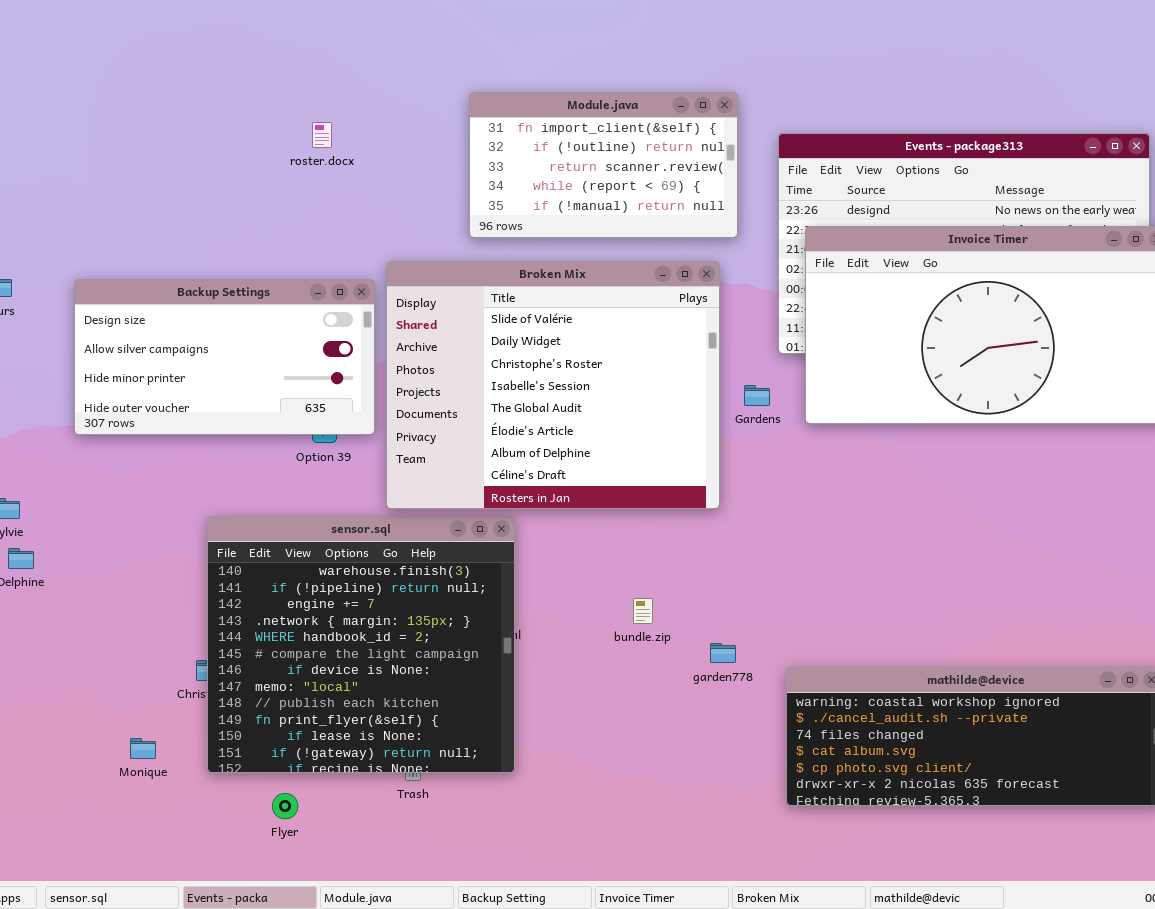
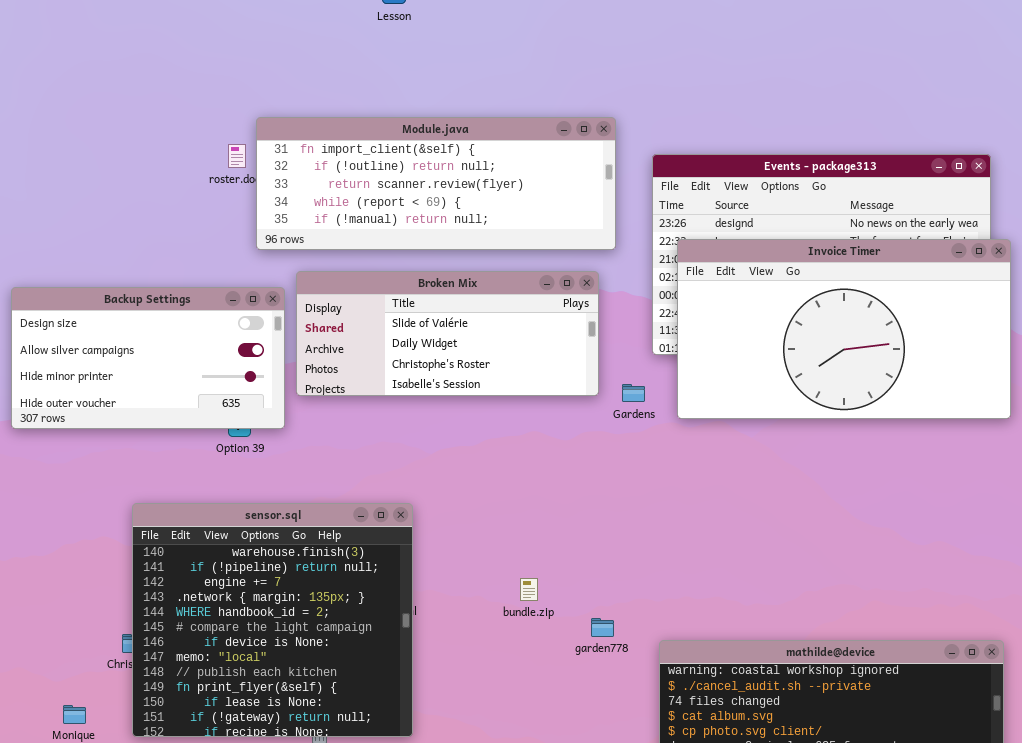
Module.java: [469,92,738,238] -> [256,117,616,250], resized
Broken Mix: [386,261,720,509] -> [296,271,599,396], resized

